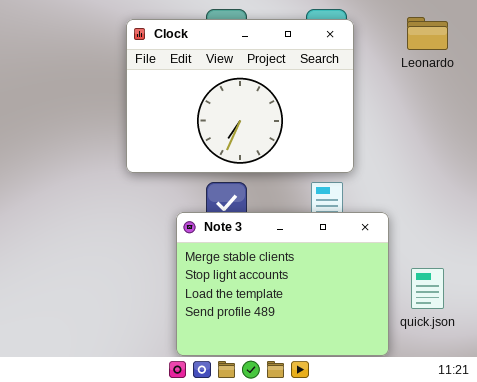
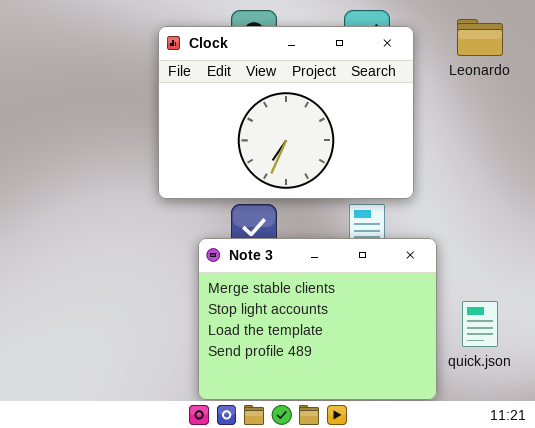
Clock: [126,19,354,173] -> [158,26,414,199], moved

